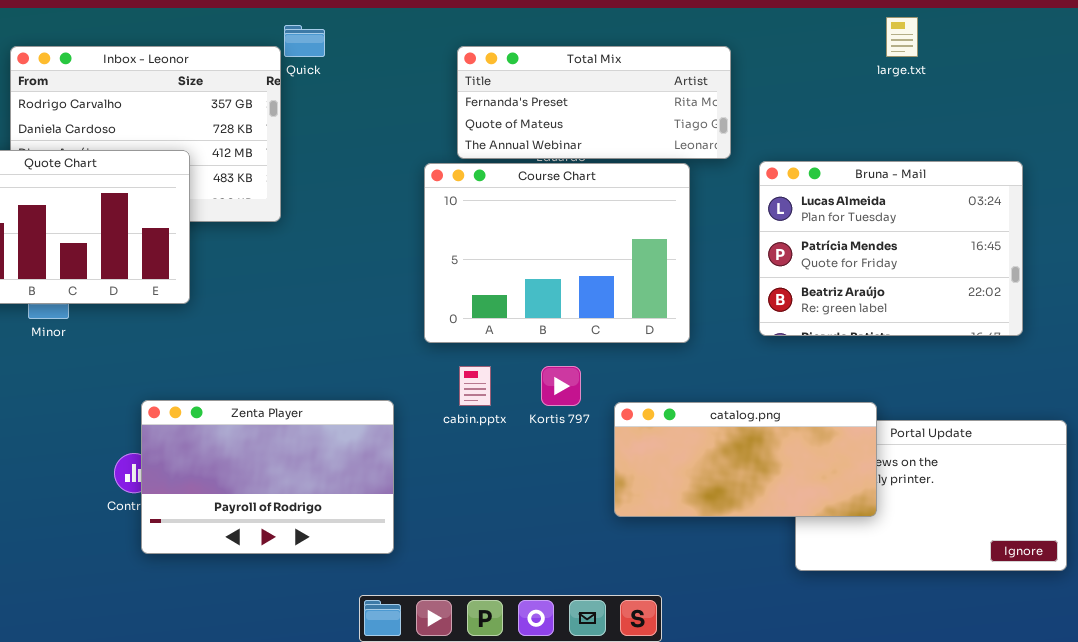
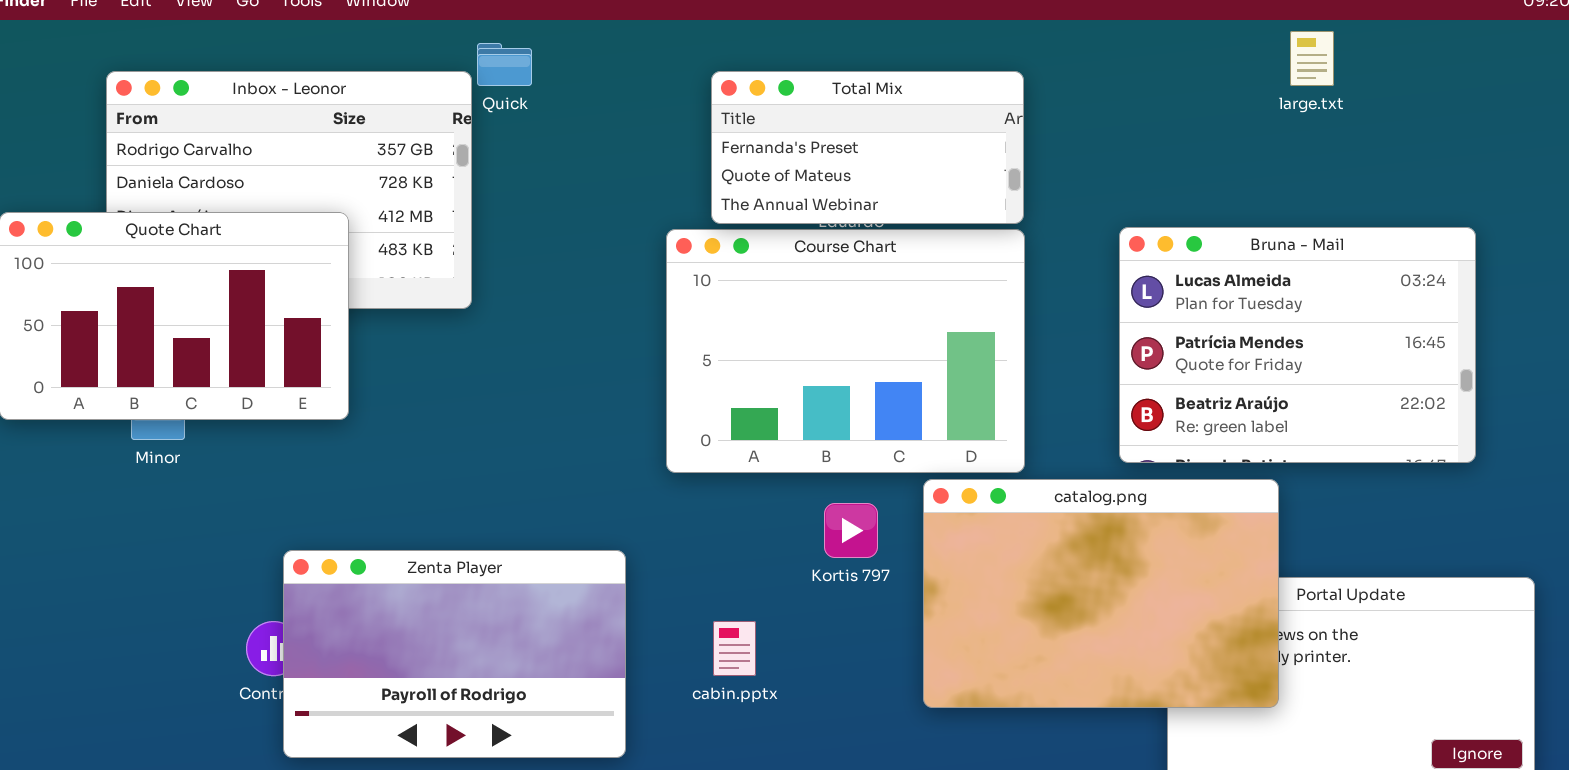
Total Mix: [457,46,731,159] -> [711,71,1024,224], resized
cabin.pptx: [459,366,491,406] -> [713,621,756,676], moved
catalog.png: [614,402,877,517] -> [923,479,1279,708], resized

